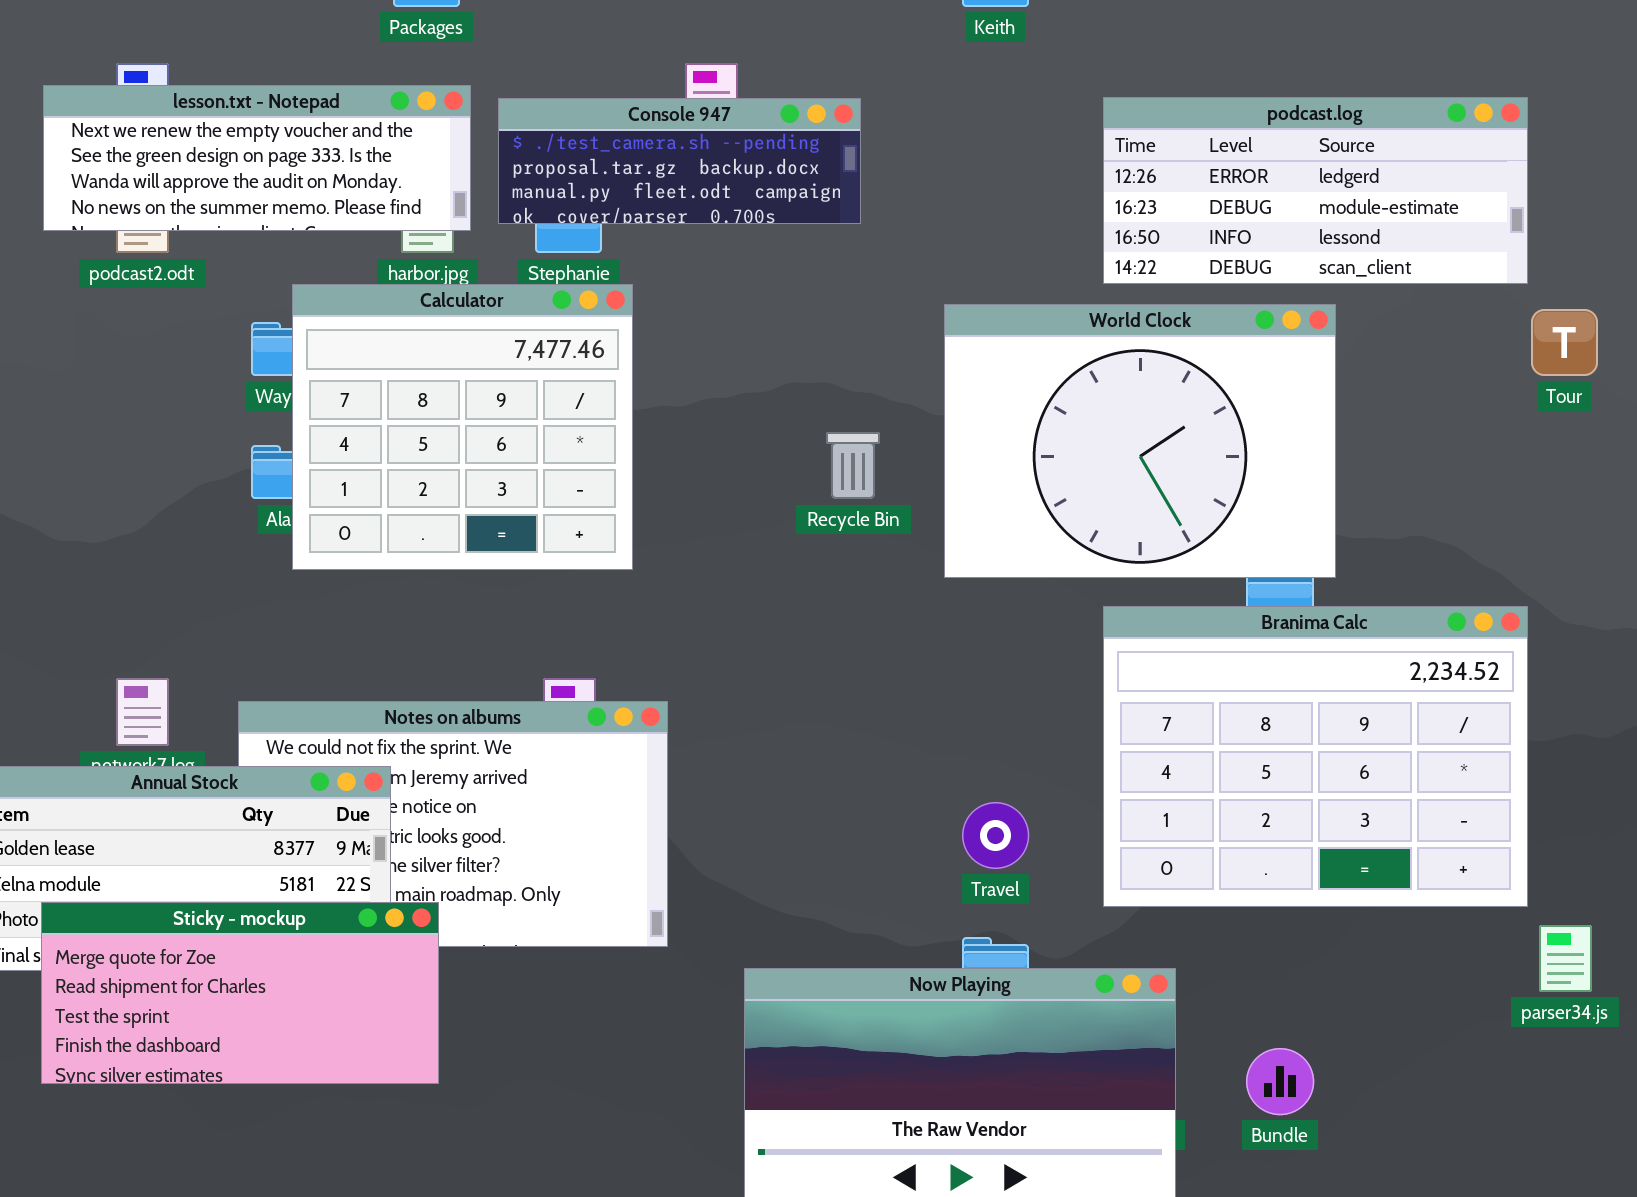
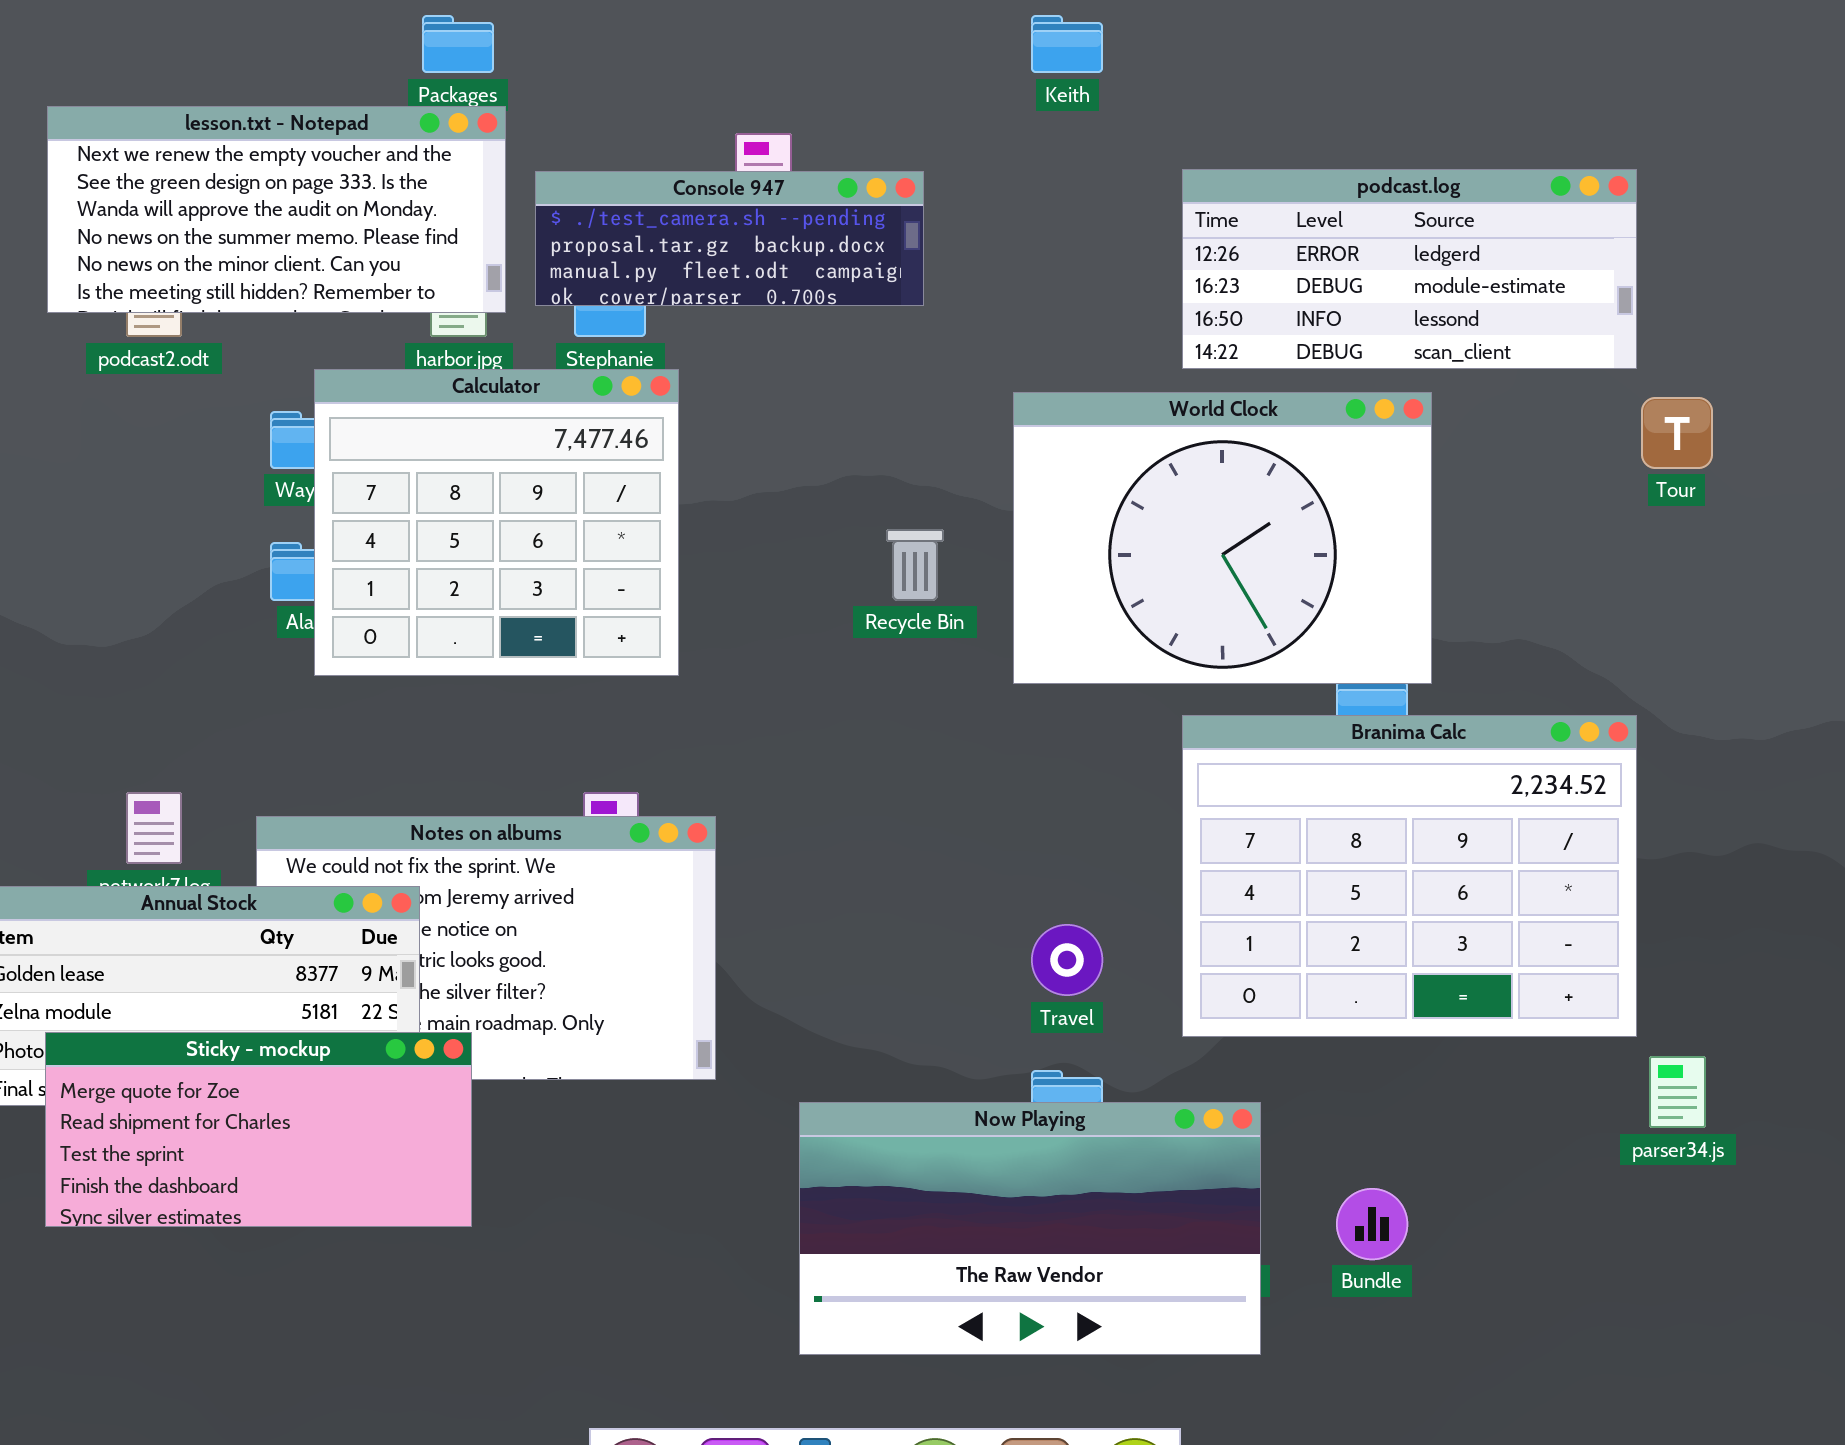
lesson.txt - Notepad: [43,85,471,231] -> [47,106,506,313], resized

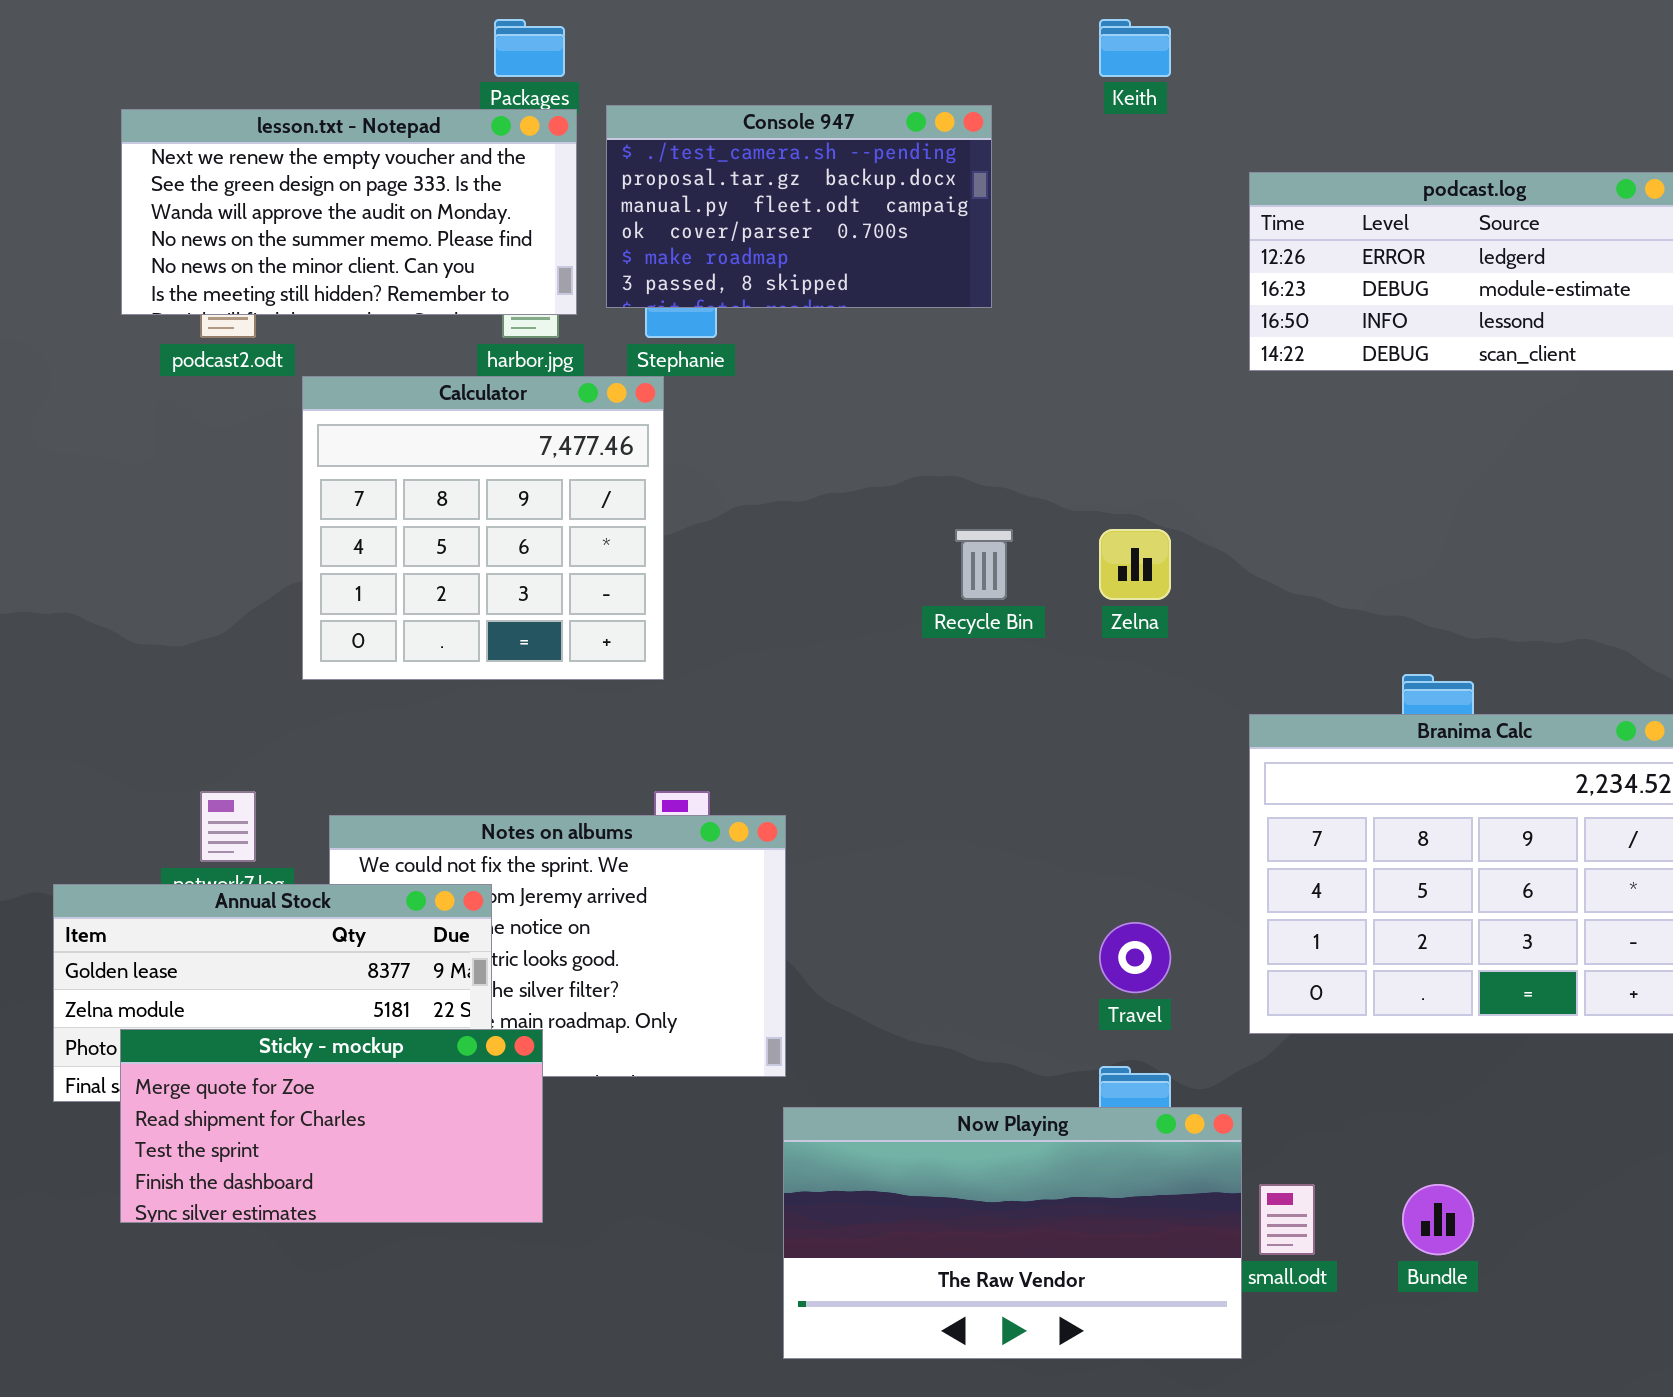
Console 947: [535,171,924,306] -> [606,105,992,308], resized
Calculator: [314,369,679,676] -> [302,376,664,680], moved
World Clock: [1013,392,1432,684] -> none, closed
Now Playing: [799,1102,1261,1355] -> [783,1107,1242,1359], moved

